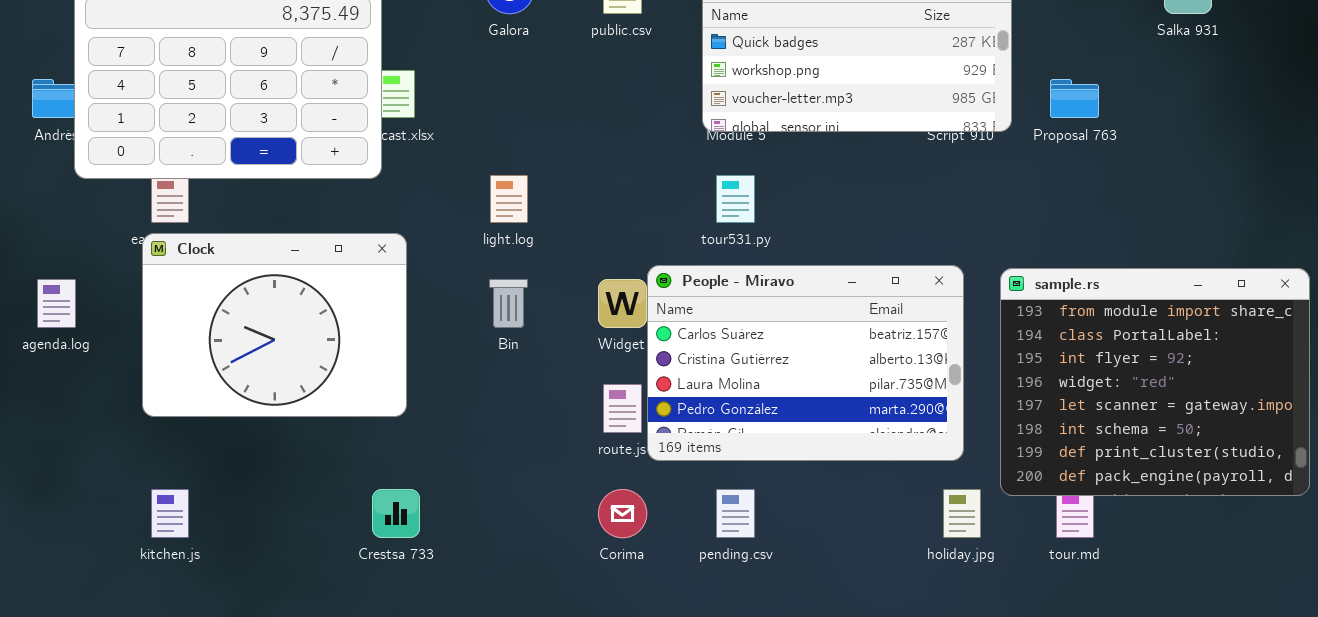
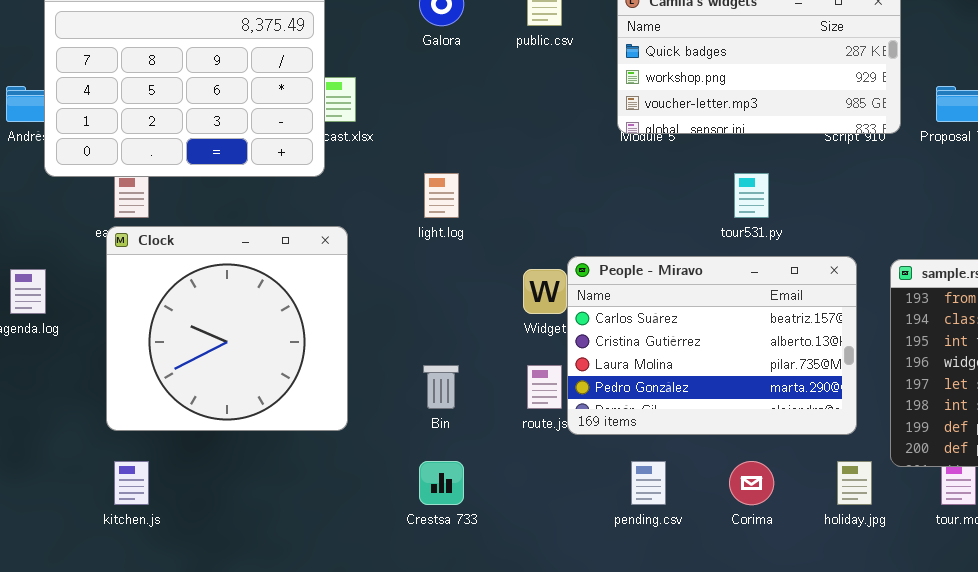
tour531.py: [716,175,755,223] -> [734,173,769,218], moved
Clock: [142,233,407,417] -> [106,226,348,431], resized
Bin: [489,279,528,328] -> [423,365,459,409], moved
Crestsa 733: [372,489,420,538] -> [419,461,464,505], moved
Corima: [598,489,647,538] -> [729,461,774,505], moved

